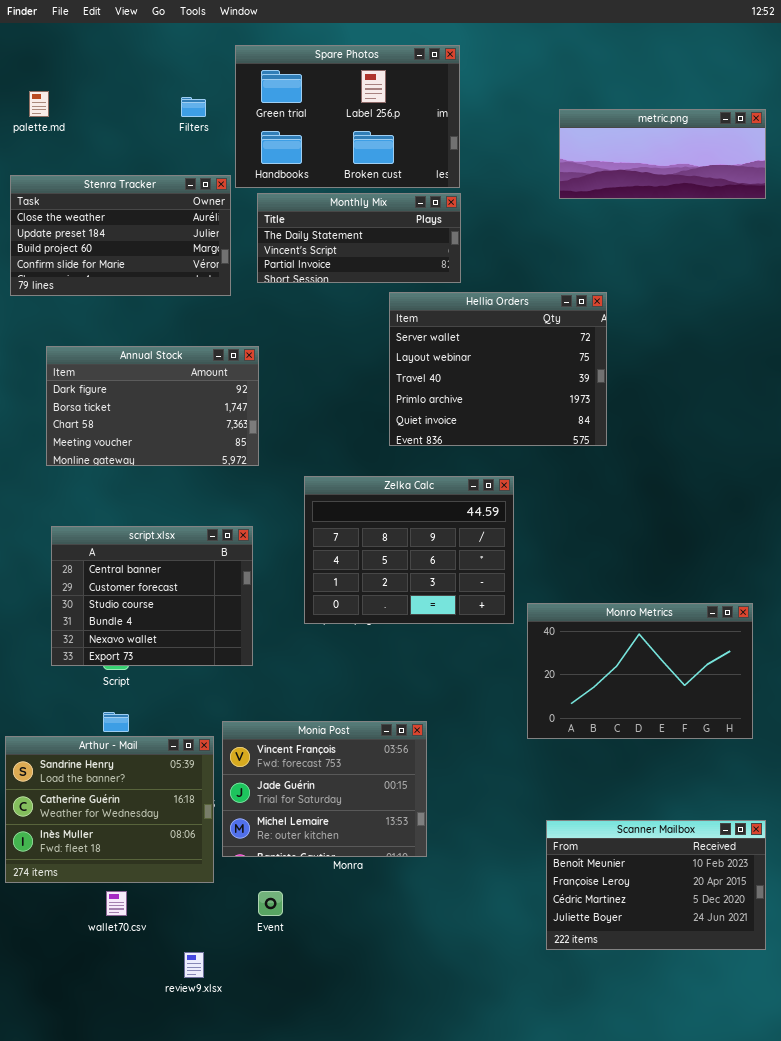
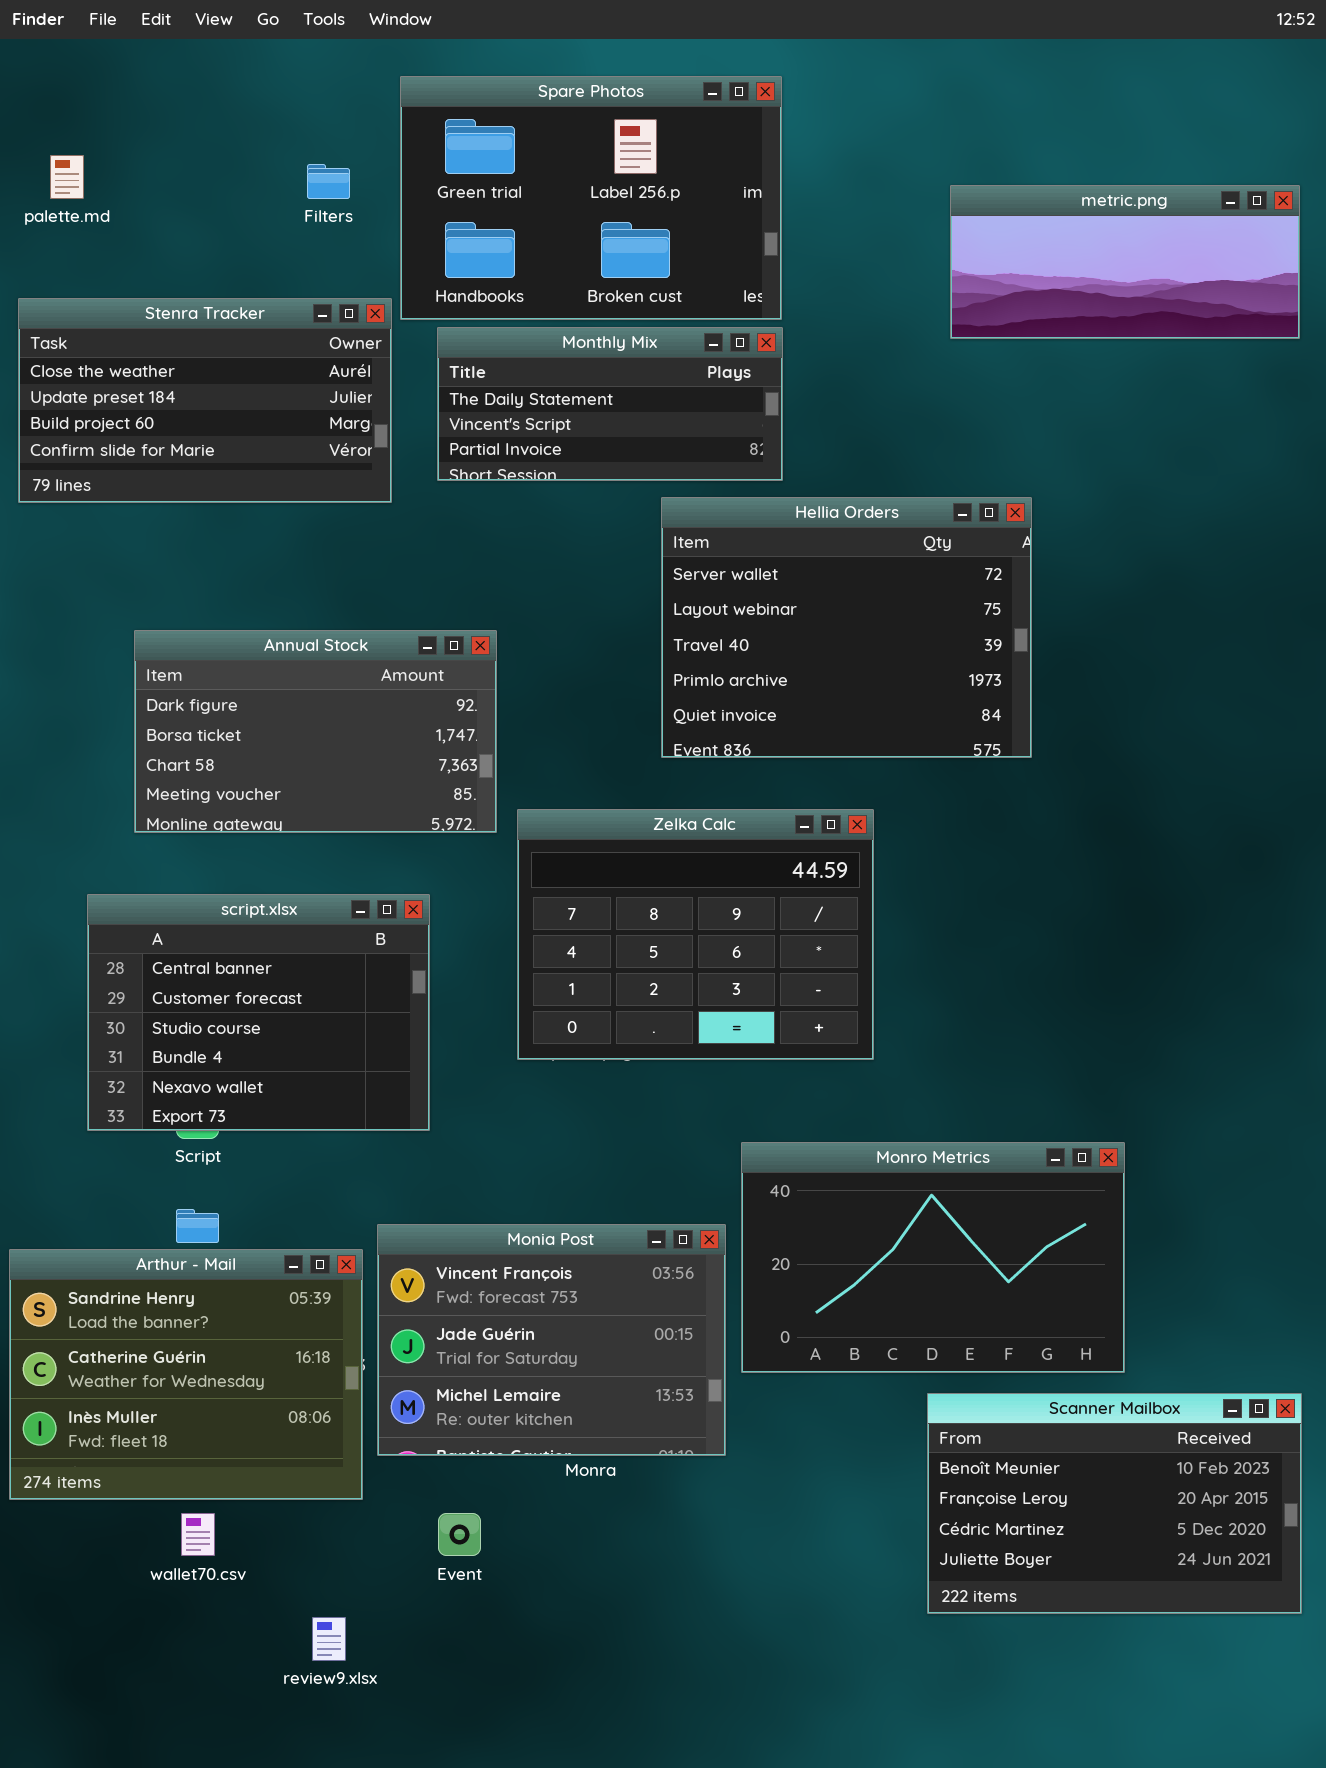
Annual Stock: [46,346,259,466] -> [134,630,497,833], moved
Monro Metrics: [527,603,753,739] -> [741,1142,1125,1373], moved

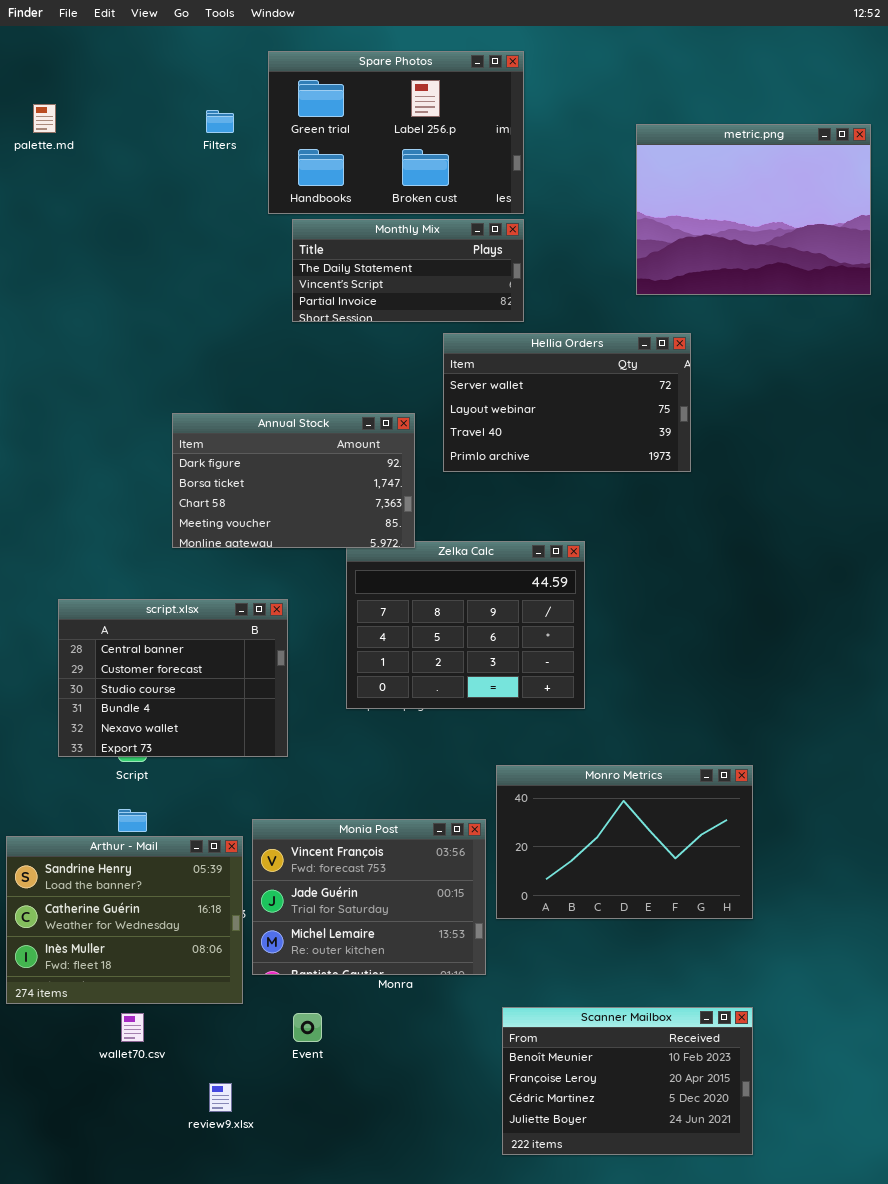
metric.png: [950,185,1300,339] -> [636,124,871,295], resized
Stenra Tracker: [18,298,392,503] -> none, closed
Hellia Orders: [661,497,1032,758] -> [443,333,691,472], resized
Annual Stock: [134,630,497,833] -> [172,413,415,548], moved
Scanner Mailbox: [927,1393,1302,1614] -> [502,1007,753,1155], moved

